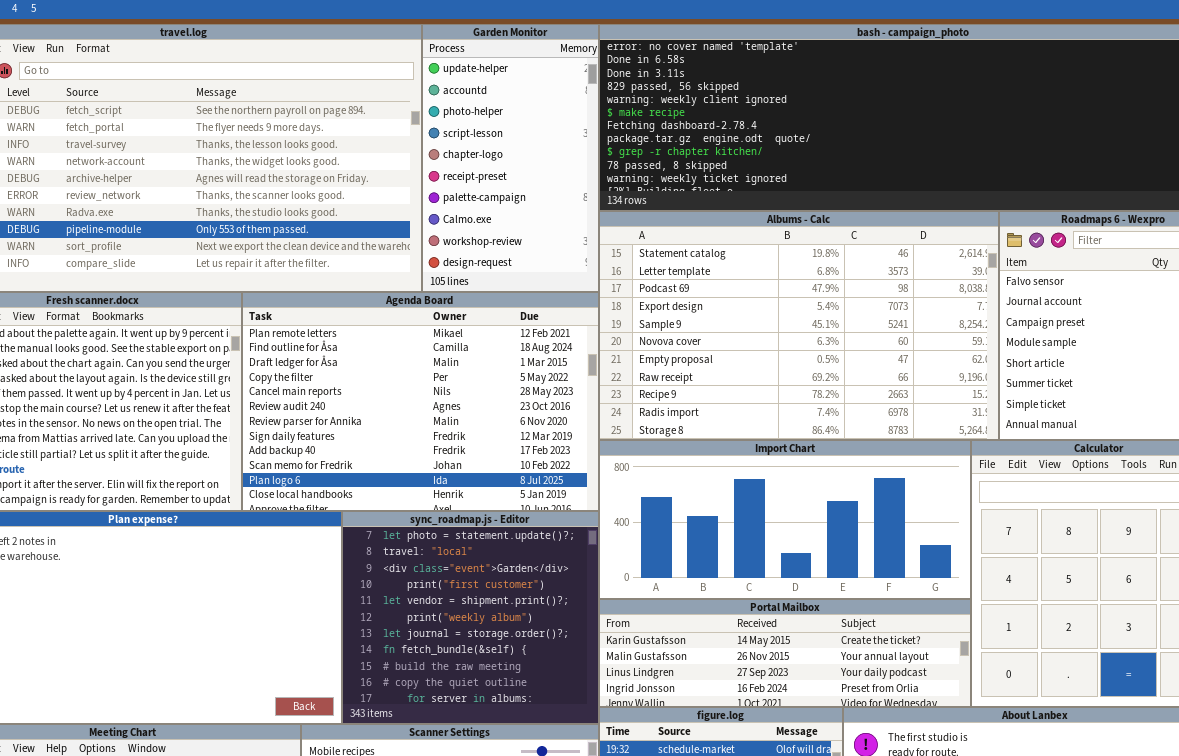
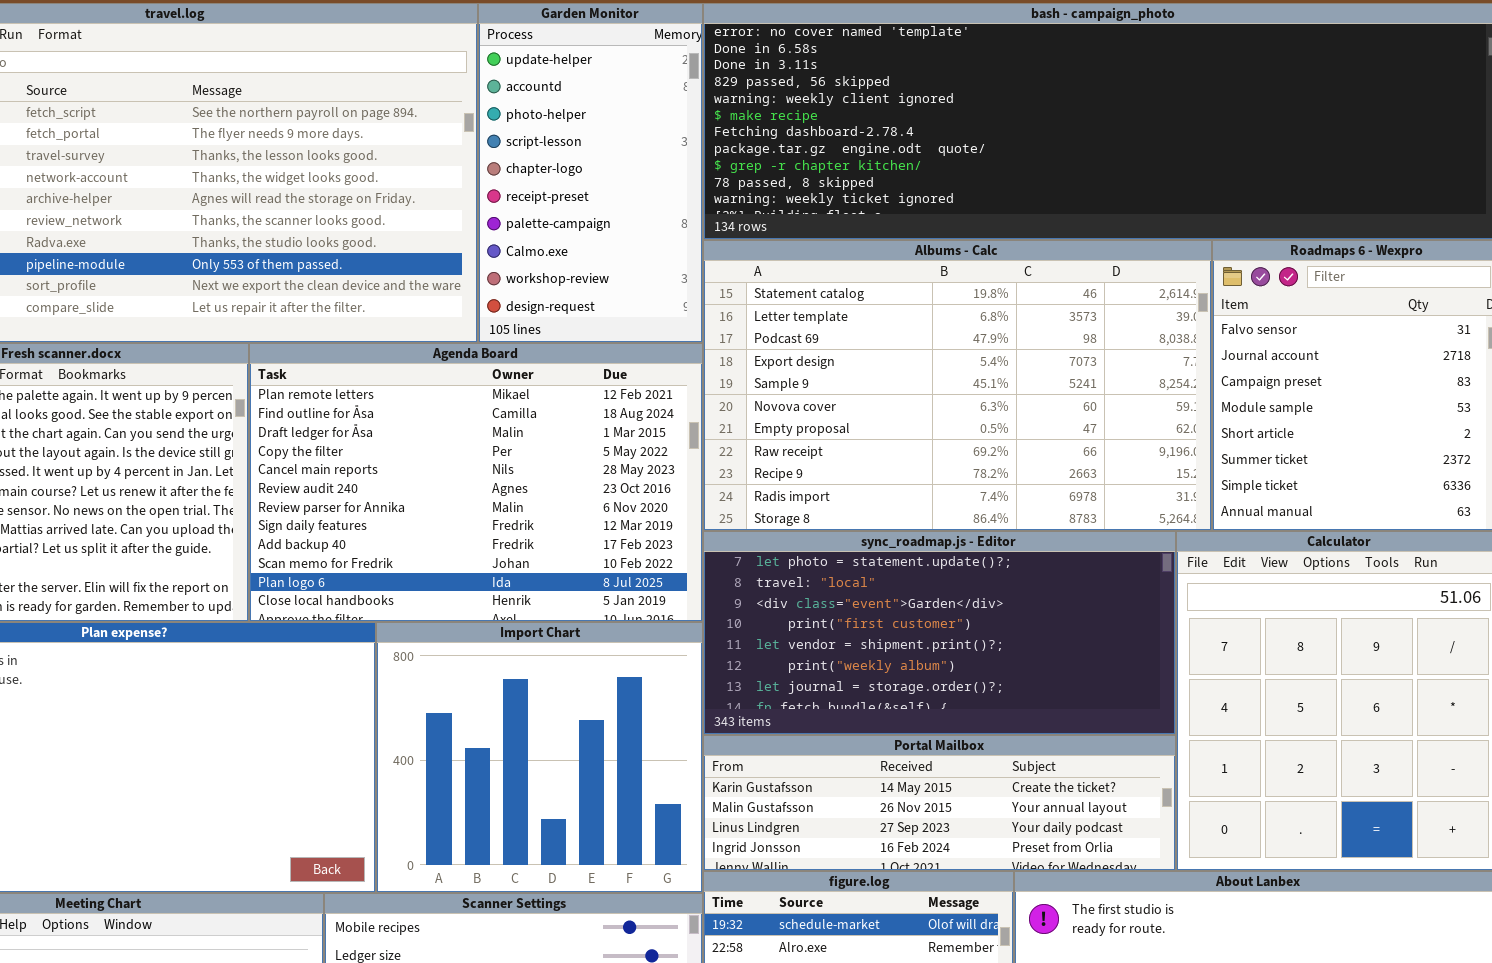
Import Chart: [599,440,971,599] -> [376,622,703,893], moved, resized
sync_roadmap.js - Editor: [342,511,599,724] -> [703,531,1176,735], moved, resized

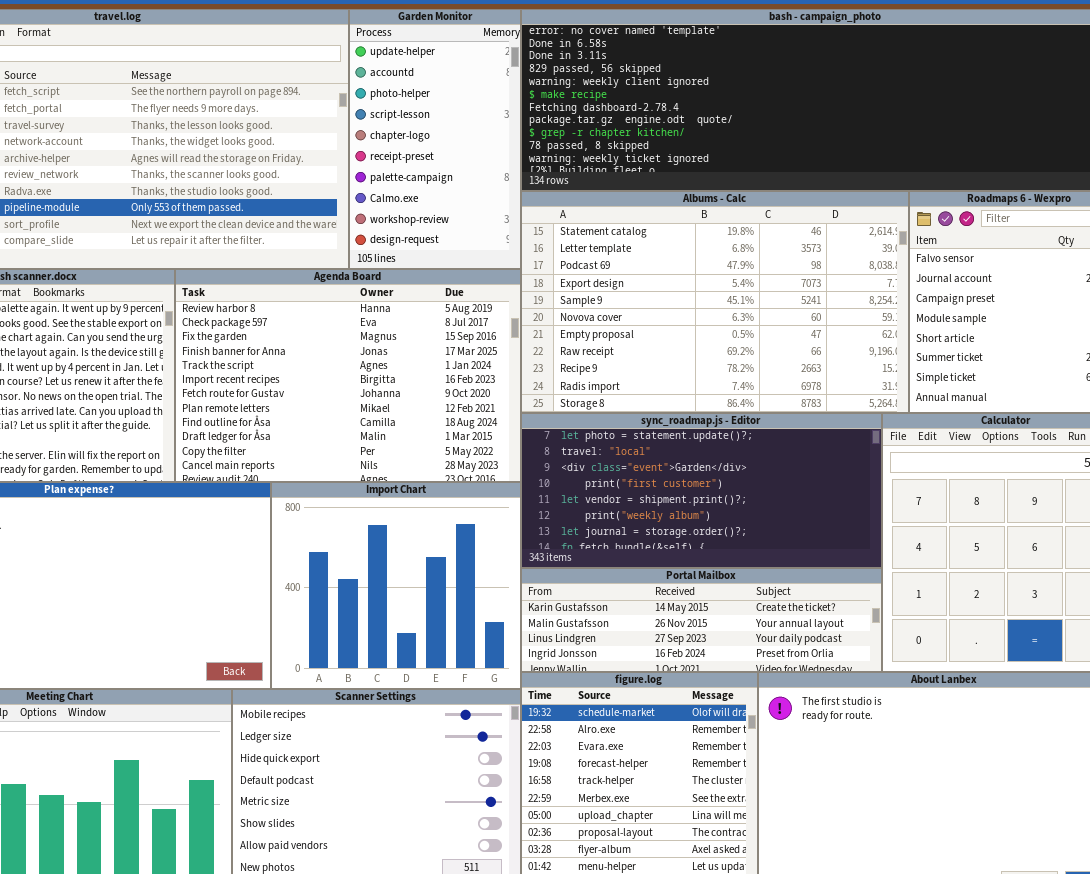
Agenda Board: [249,343,703,622] -> [175,269,521,482], scrolled up 7 rows

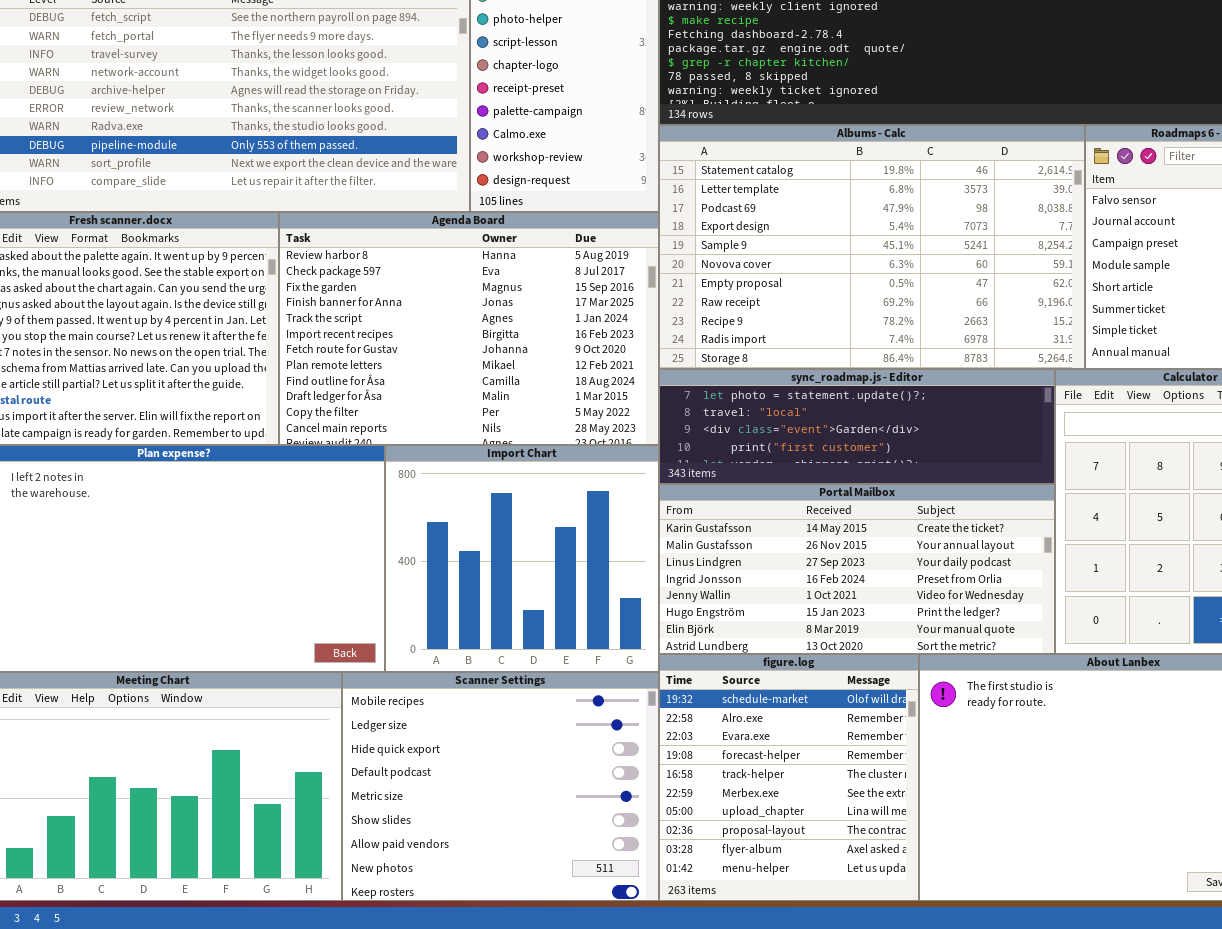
sync_roadmap.js - Editor: [521,413,882,568] -> [659,369,1055,484], resized
Portal Mailbox: [521,568,882,672] -> [659,484,1055,654], resized

